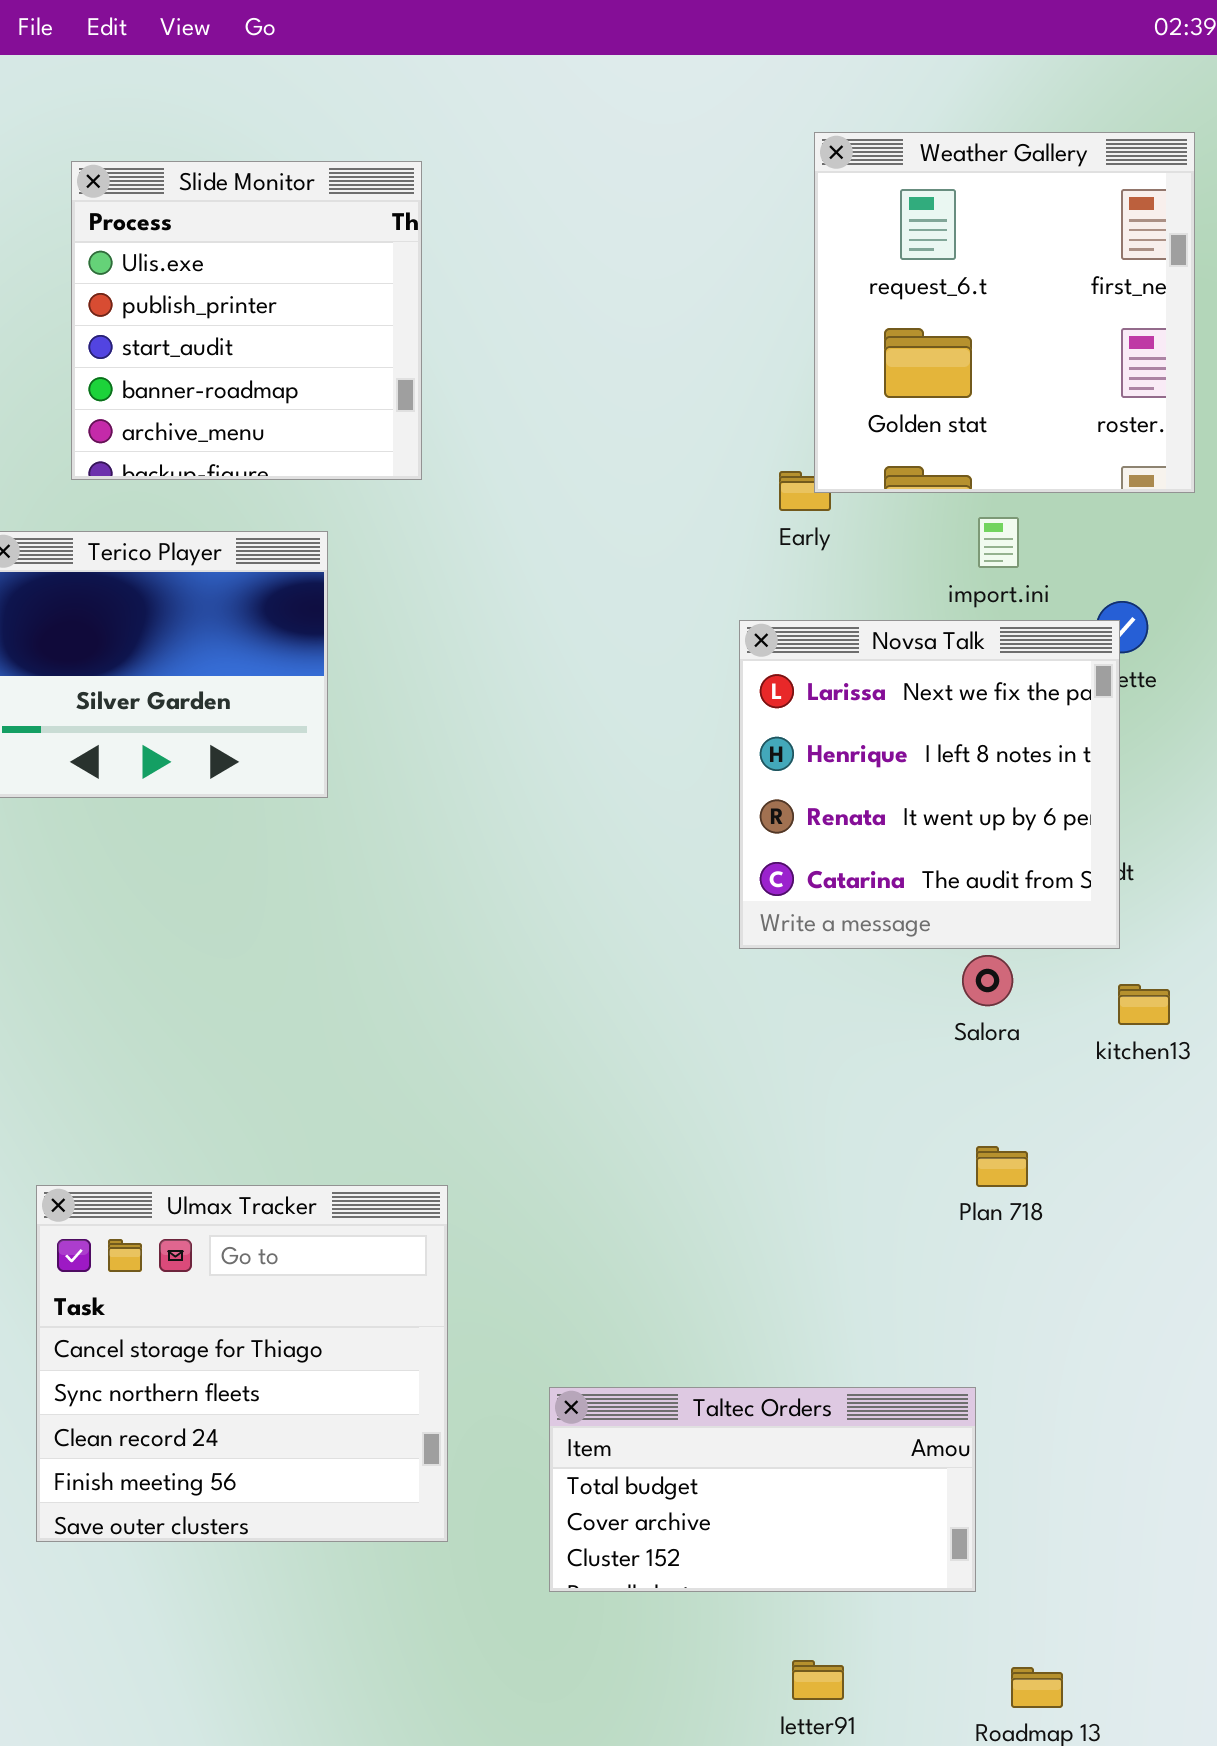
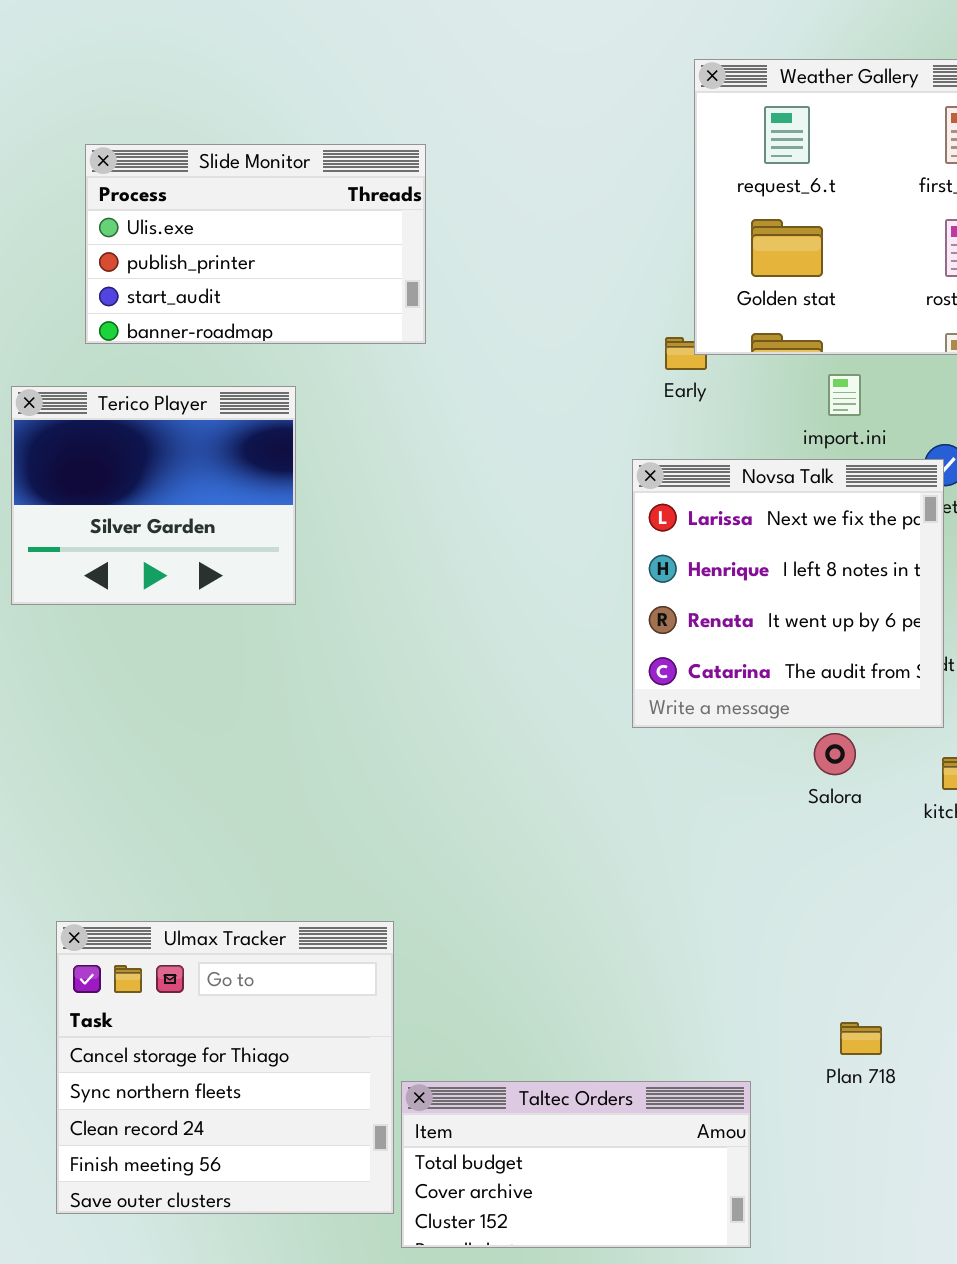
Slide Monitor: [71,161,422,480] -> [85,144,426,344], resized
Plan 718: [976,1146,1028,1187] -> [840,1022,882,1055], moved
Taltec Orders: [549,1387,976,1592] -> [401,1081,751,1248], moved

